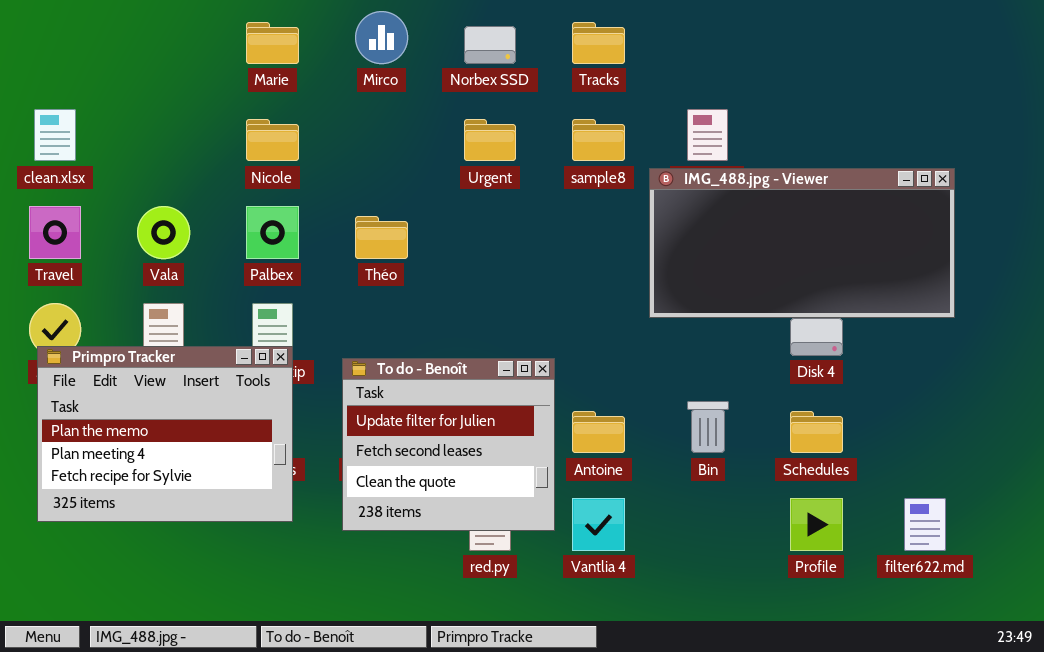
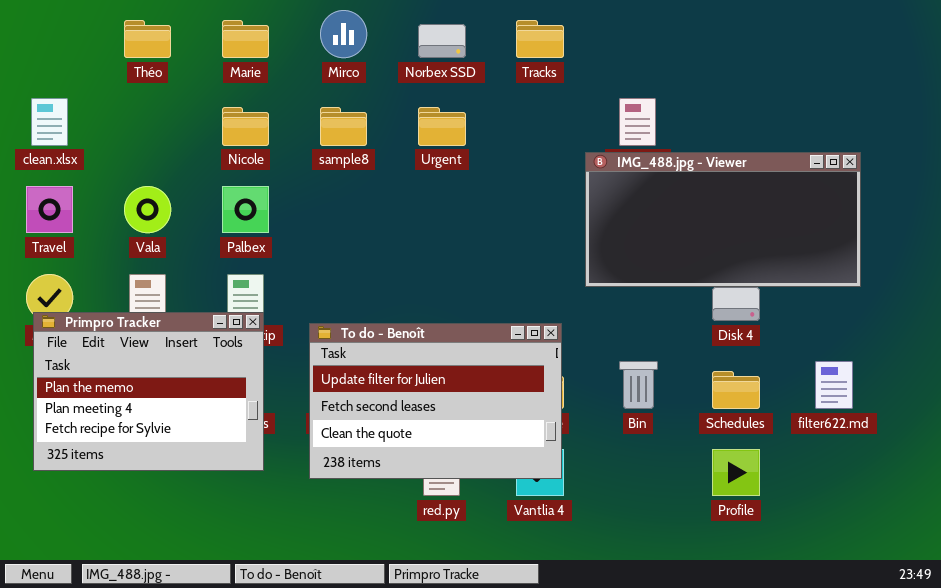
sample8: [572,119,625,161] -> [320,107,367,146], moved
Théo: [355,216,408,259] -> [124,20,171,58], moved
To do - Benoît: [342,358,555,531] -> [309,323,562,479], resized
filter622.md: [904,498,946,551] -> [815,361,853,409], moved

